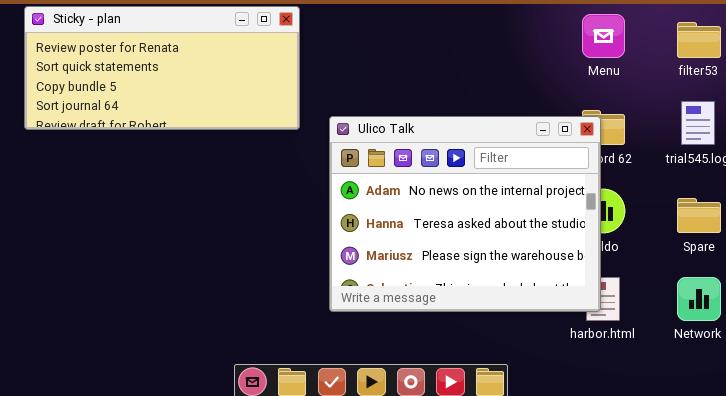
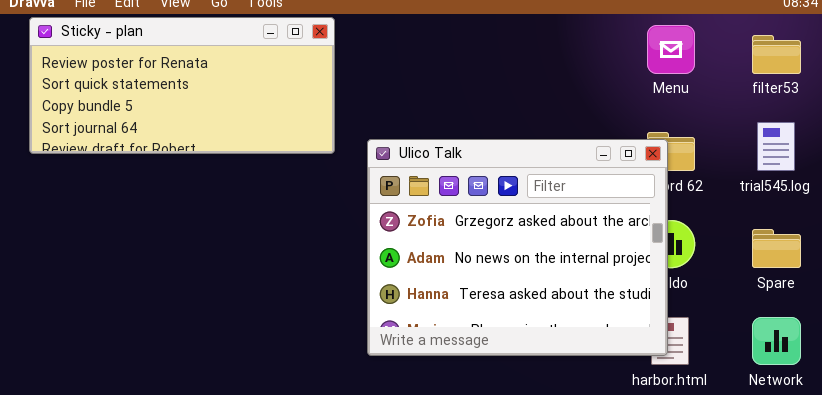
Ulico Talk: [329,116,601,312] -> [367,139,668,356], scrolled up 1 row

